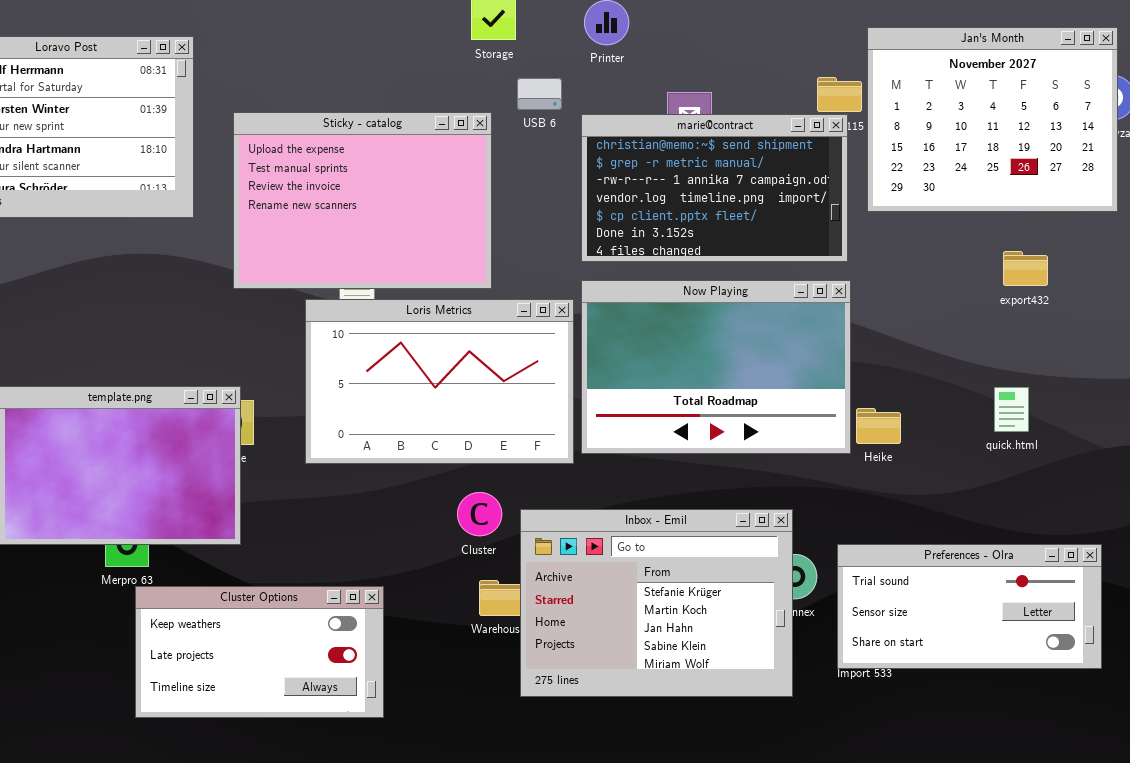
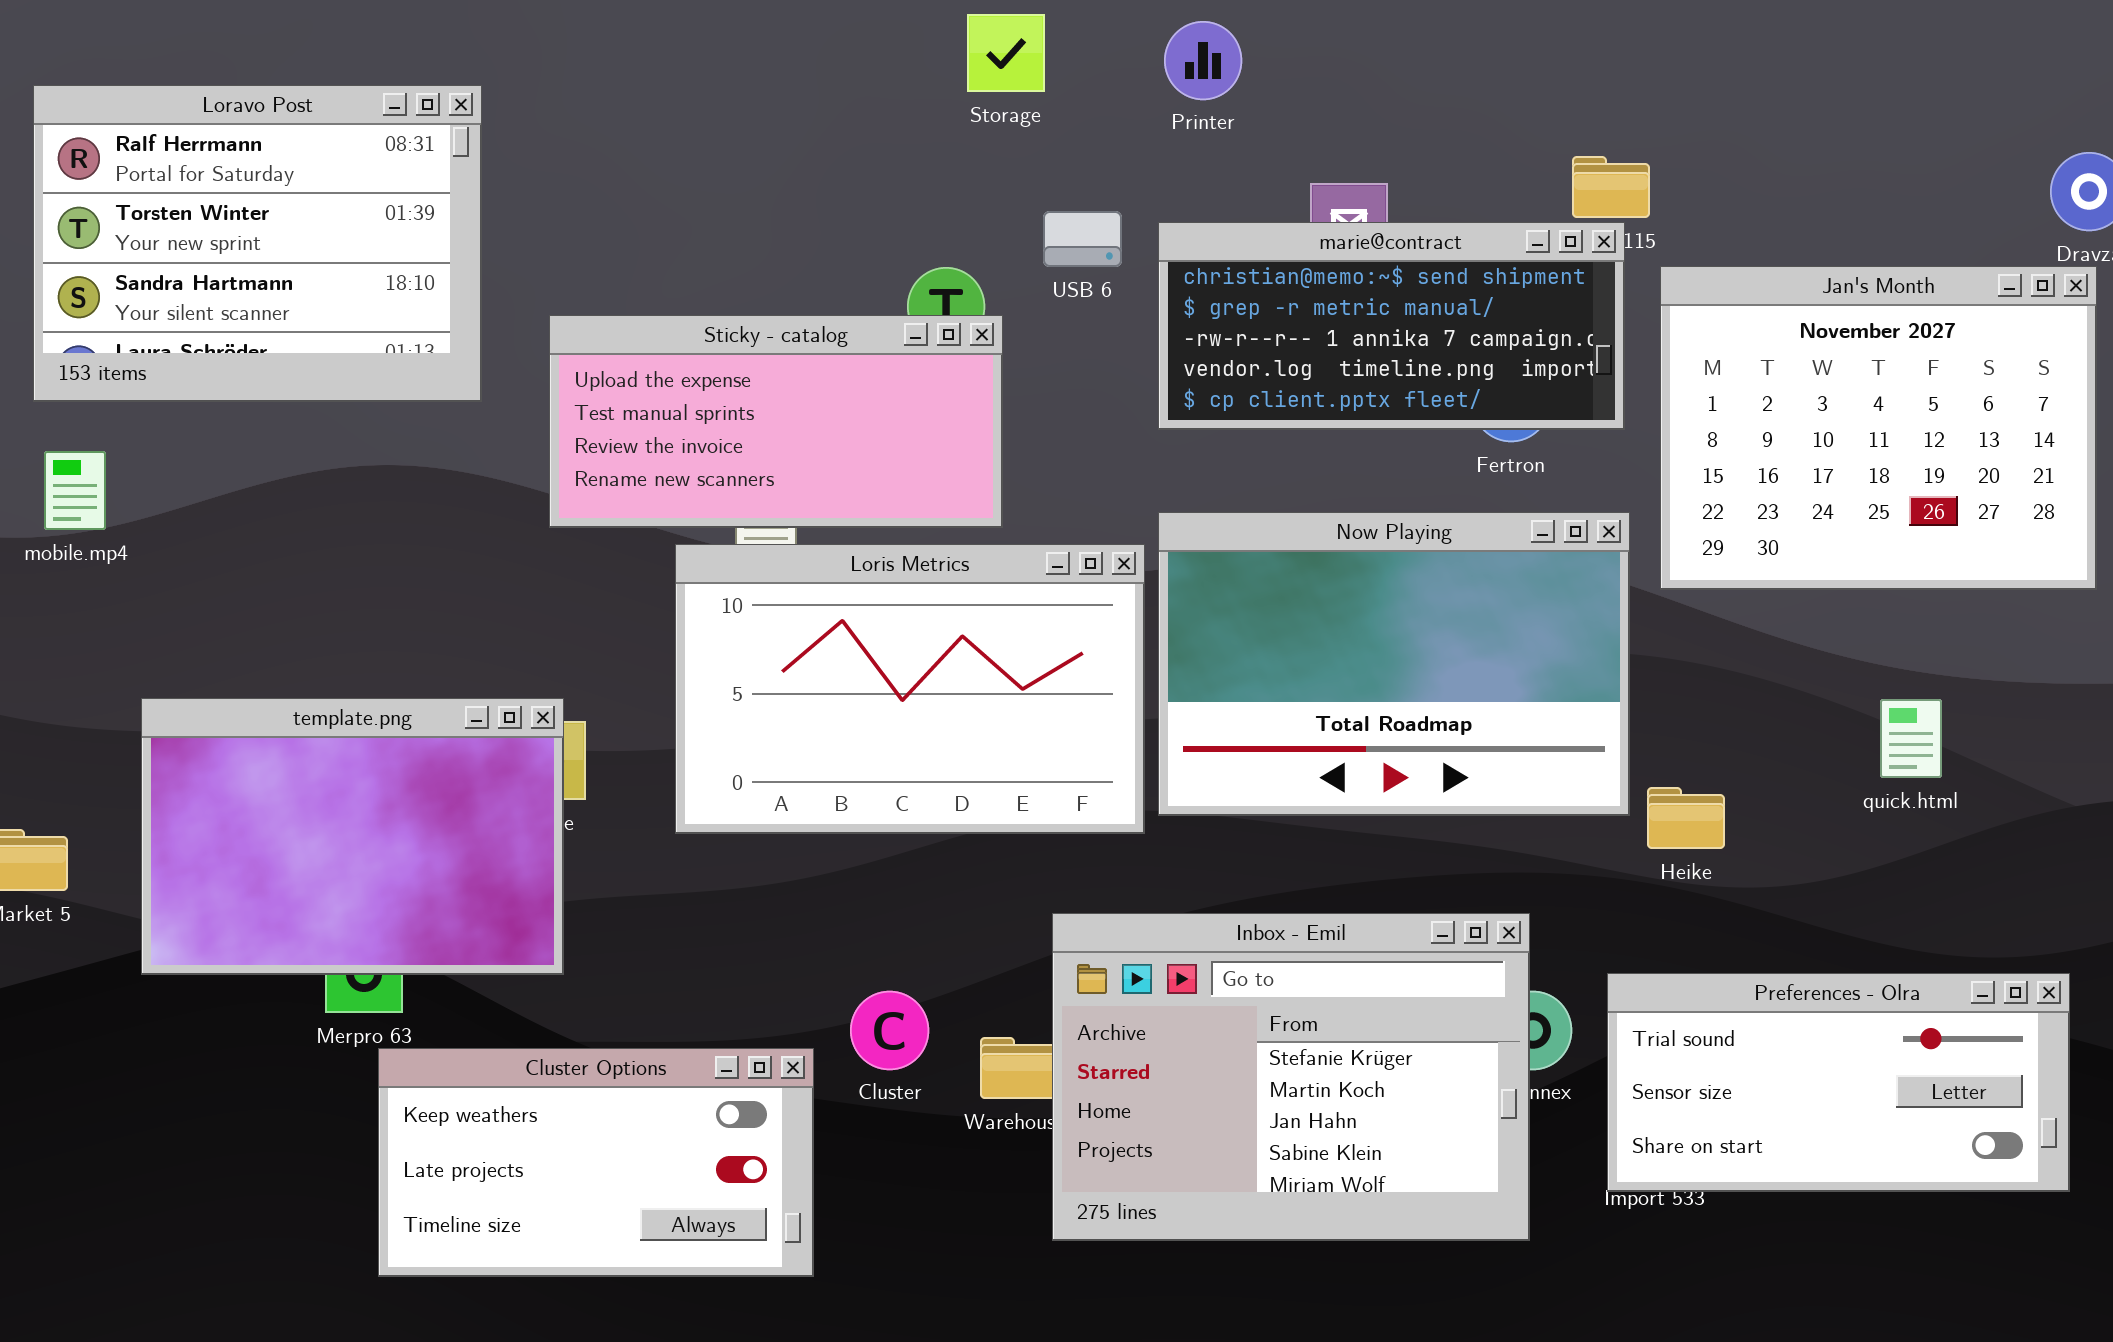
Jan's Month: [867,27,1118,212] -> [1660,266,2097,590], moved
USB 6: [517,78,562,110] -> [1043,211,1122,267], moved
Sticky - catalog: [233,112,492,289] -> [549,315,1003,528], resized
marie@contract: [581,114,848,262] -> [1158,222,1625,430], resized
Heike: [856,408,901,444] -> [1647,787,1725,849], moved
Cluster: [457,492,502,536] -> [850,991,929,1070], moved

